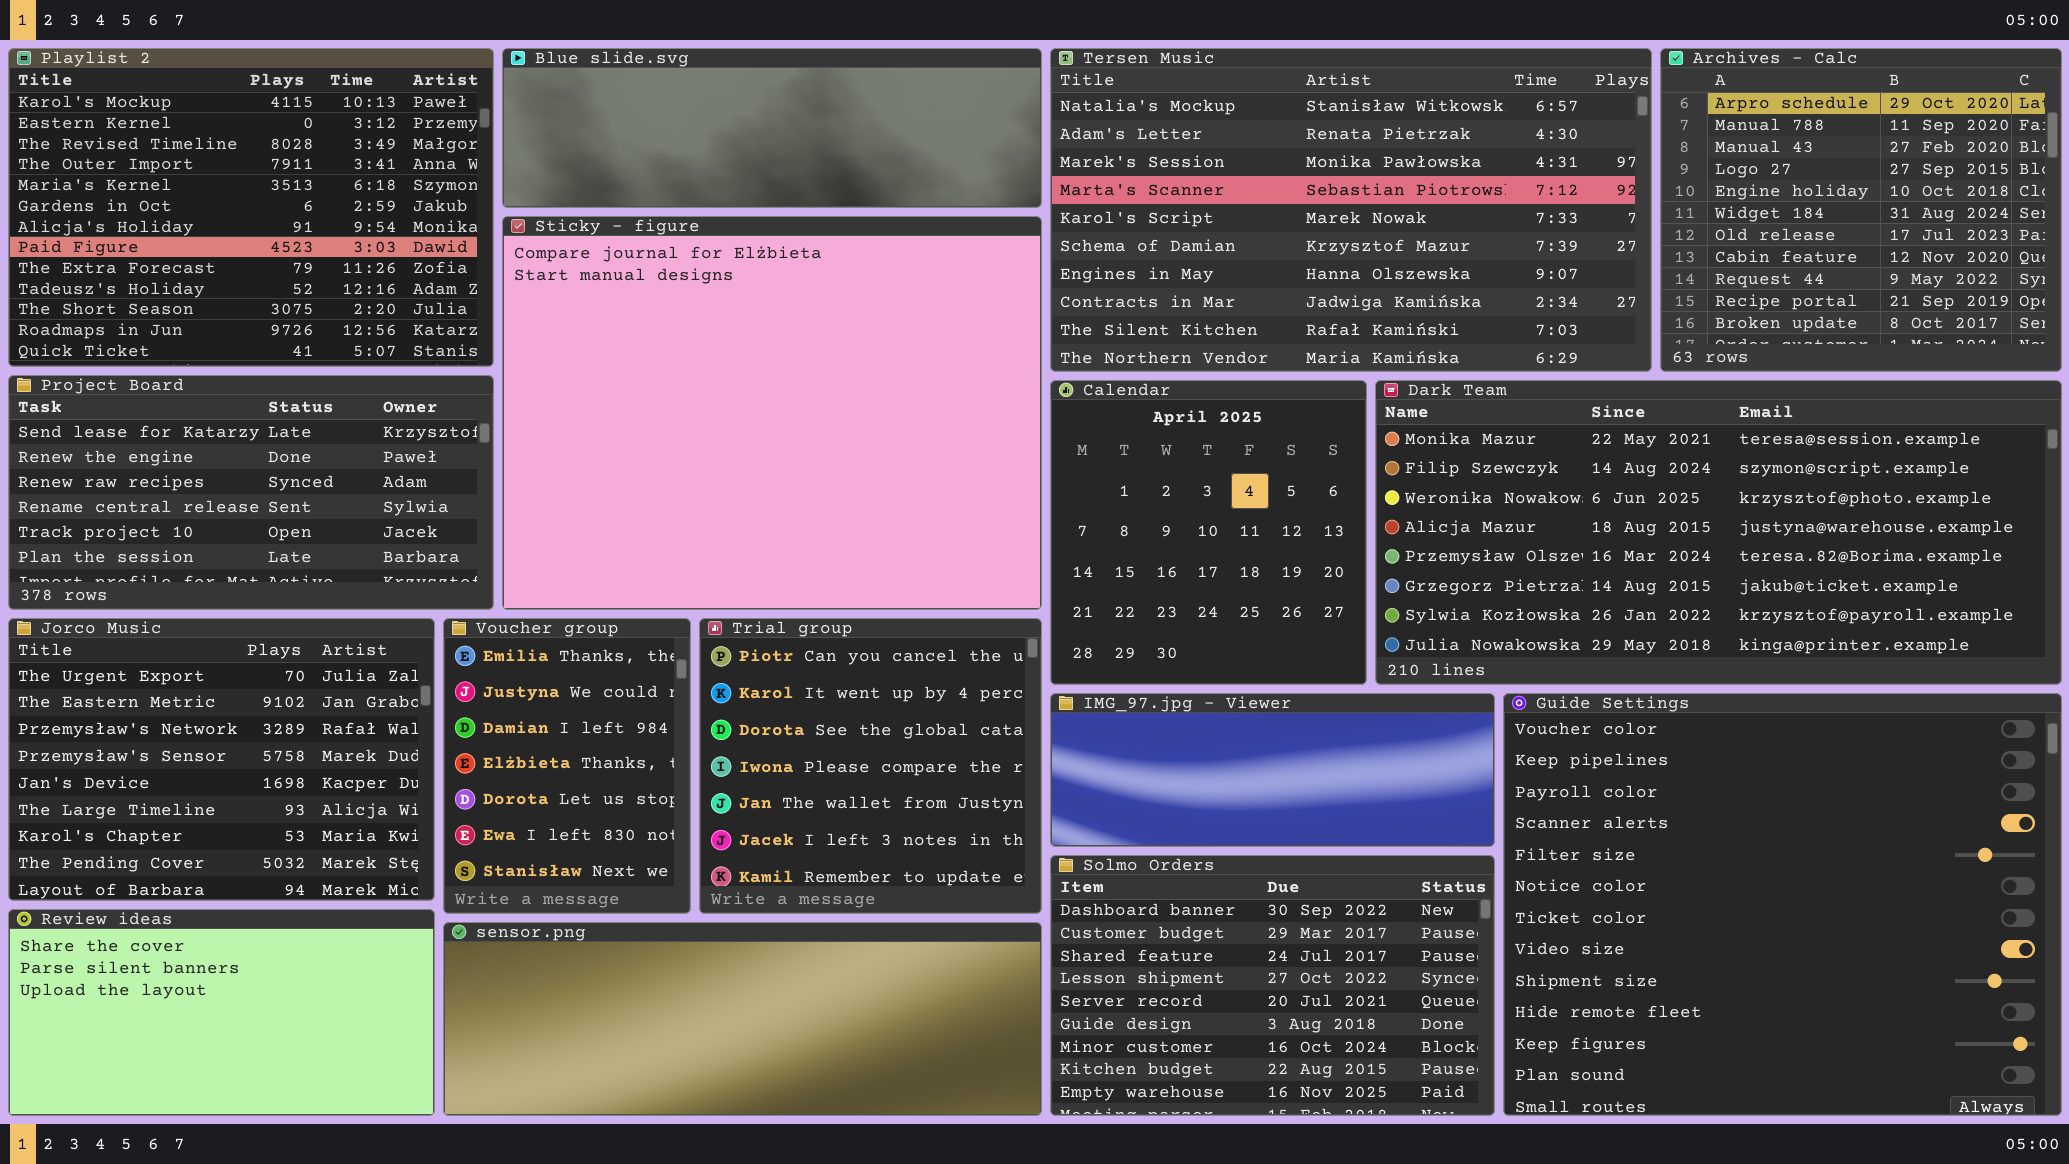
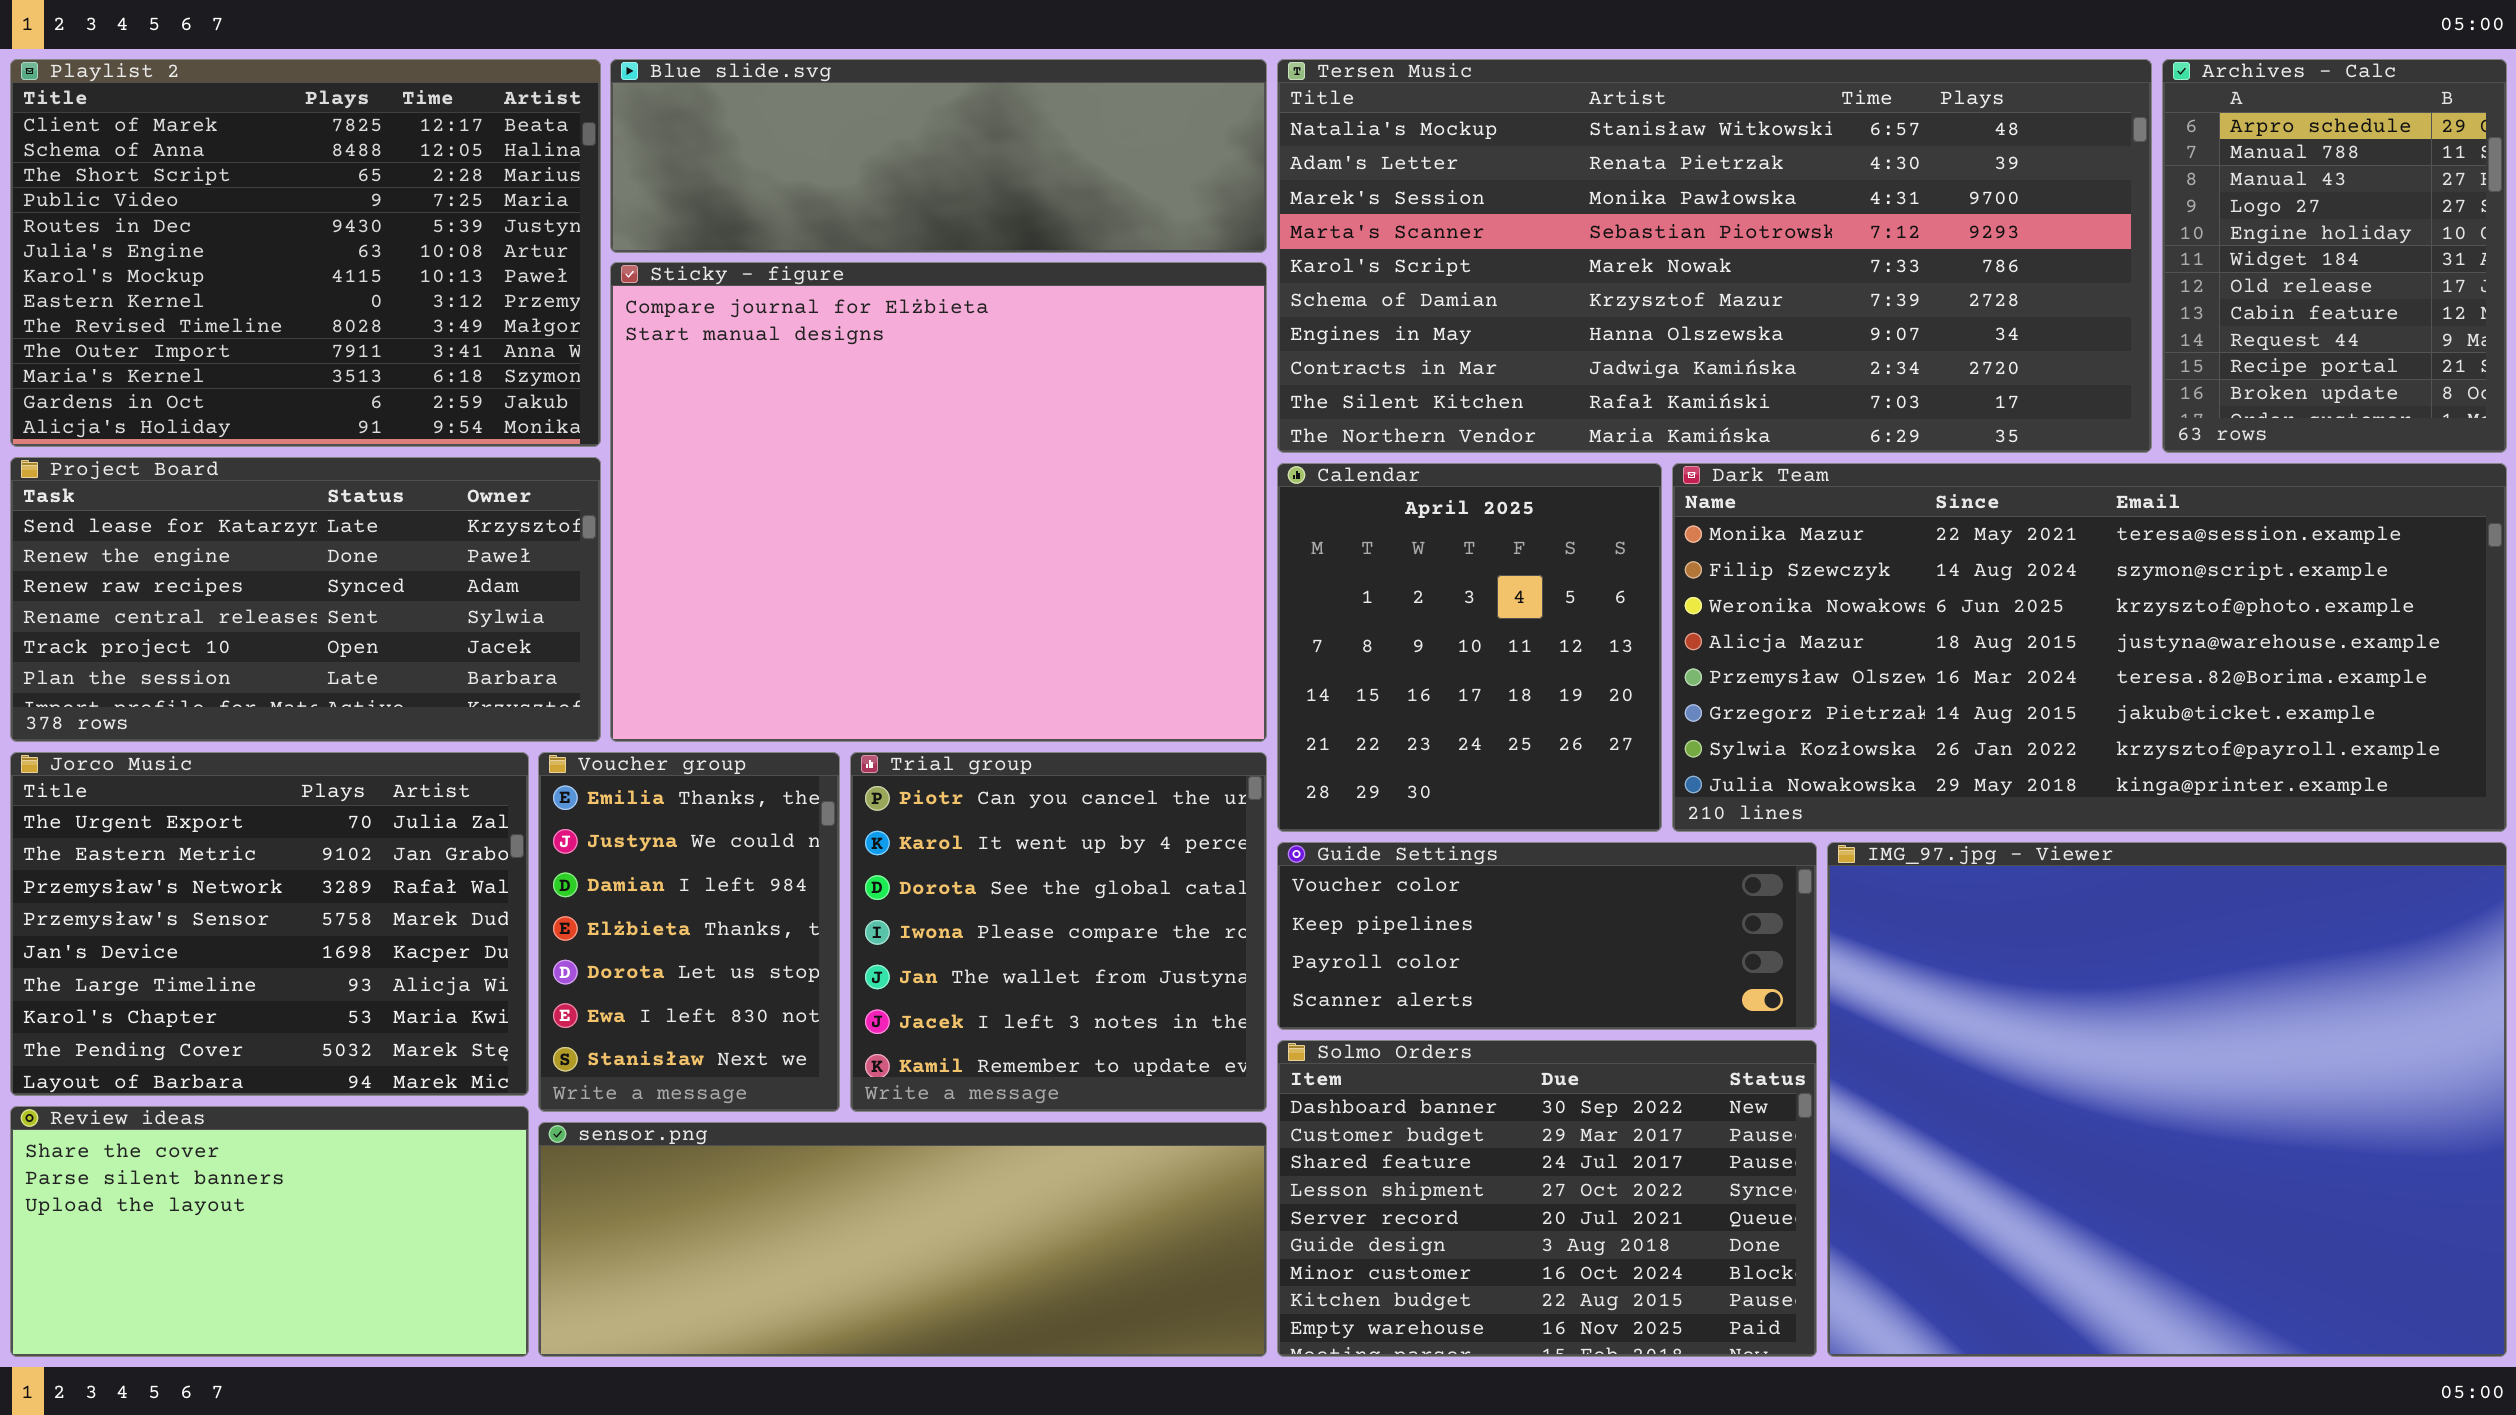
Playlist 2: [8,48,494,367] -> [10,59,601,447], scrolled up 6 rows
Tersen Music: [1050,48,1652,372] -> [1277,59,2152,453], resized
Archives - Calc: [1660,48,2062,372] -> [2162,59,2507,453], resized
IMG_97.jpg - Viewer: [1050,693,1495,847] -> [1827,842,2507,1357], moved, resized
Guide Settings: [1503,693,2062,1116] -> [1277,842,1817,1030], moved, resized

